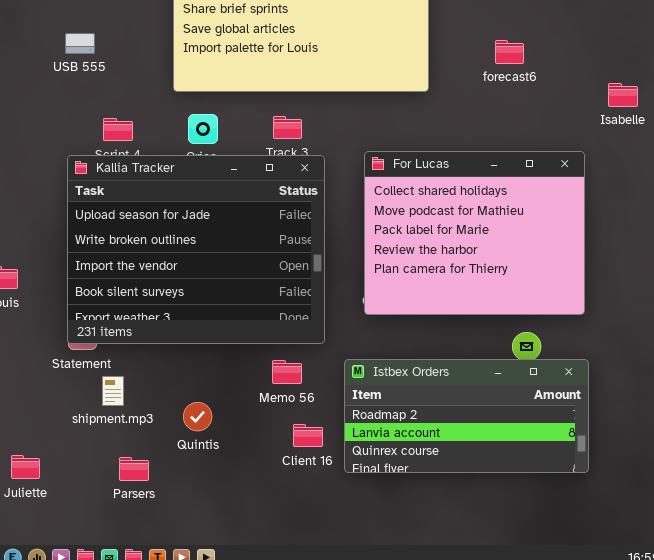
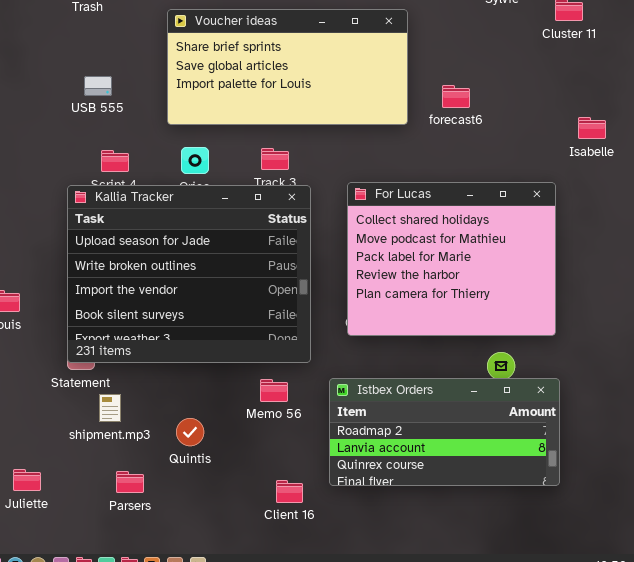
USB 555: [65,33,95,54] -> [84,76,112,96], moved
forecast6: [495,40,524,64] -> [442,85,470,108], moved
Client 16: [293,424,323,447] -> [276,480,303,503], moved

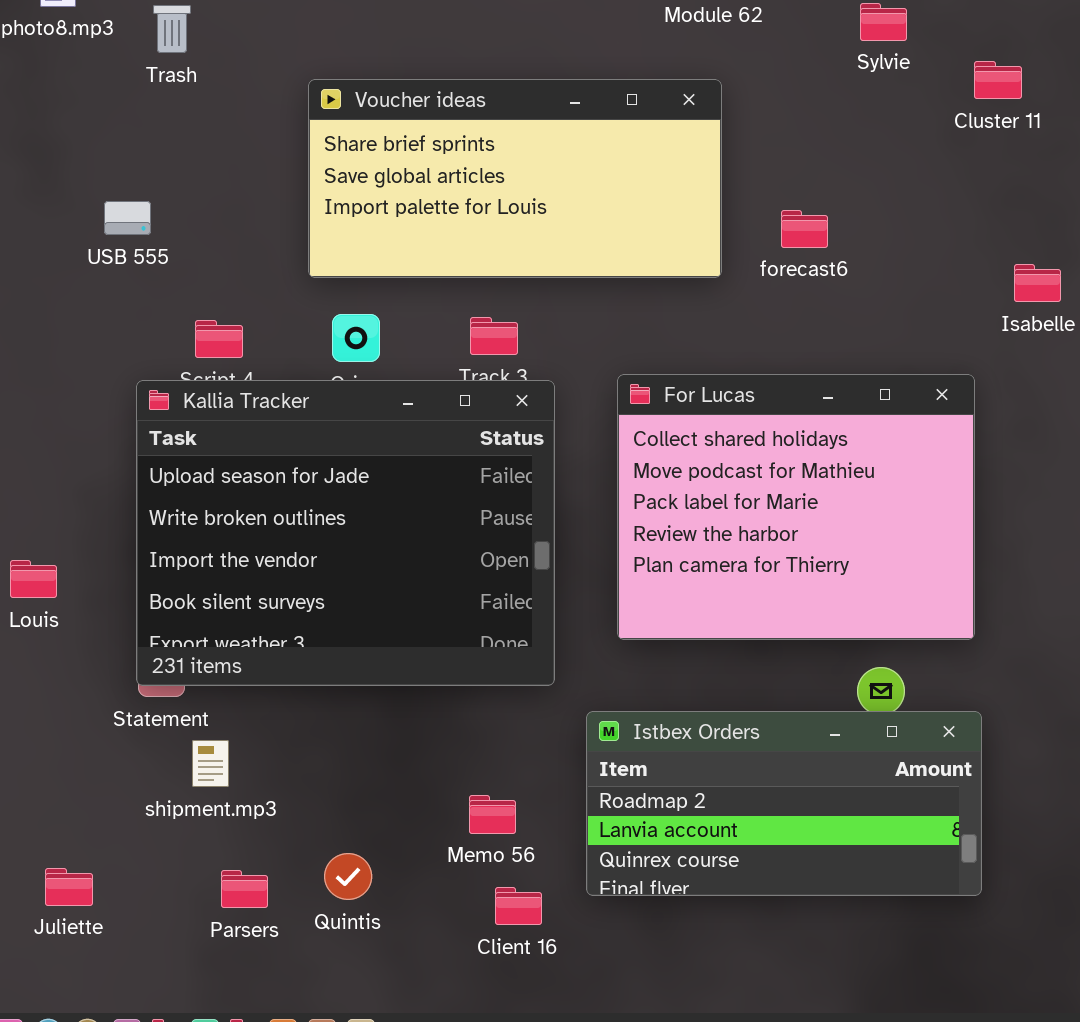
USB 555: [84,76,112,96] -> [104,201,151,235], moved
Memo 56: [260,379,288,402] -> [469,795,516,834], moved
Quintis: [176,418,204,446] -> [324,853,372,900], moved

